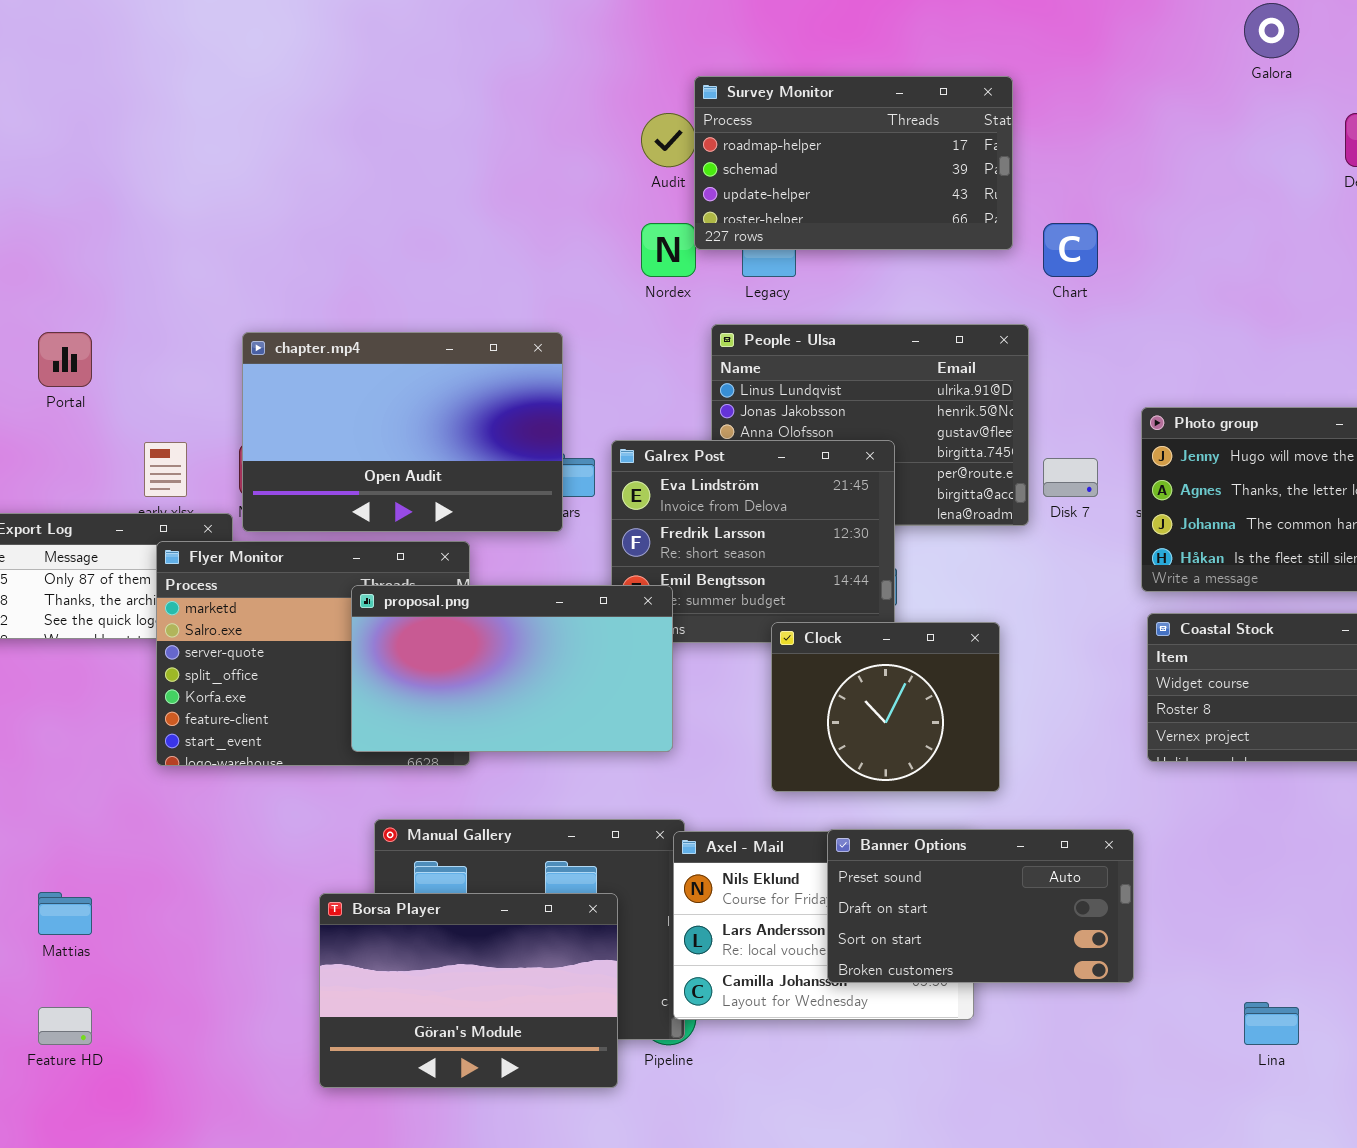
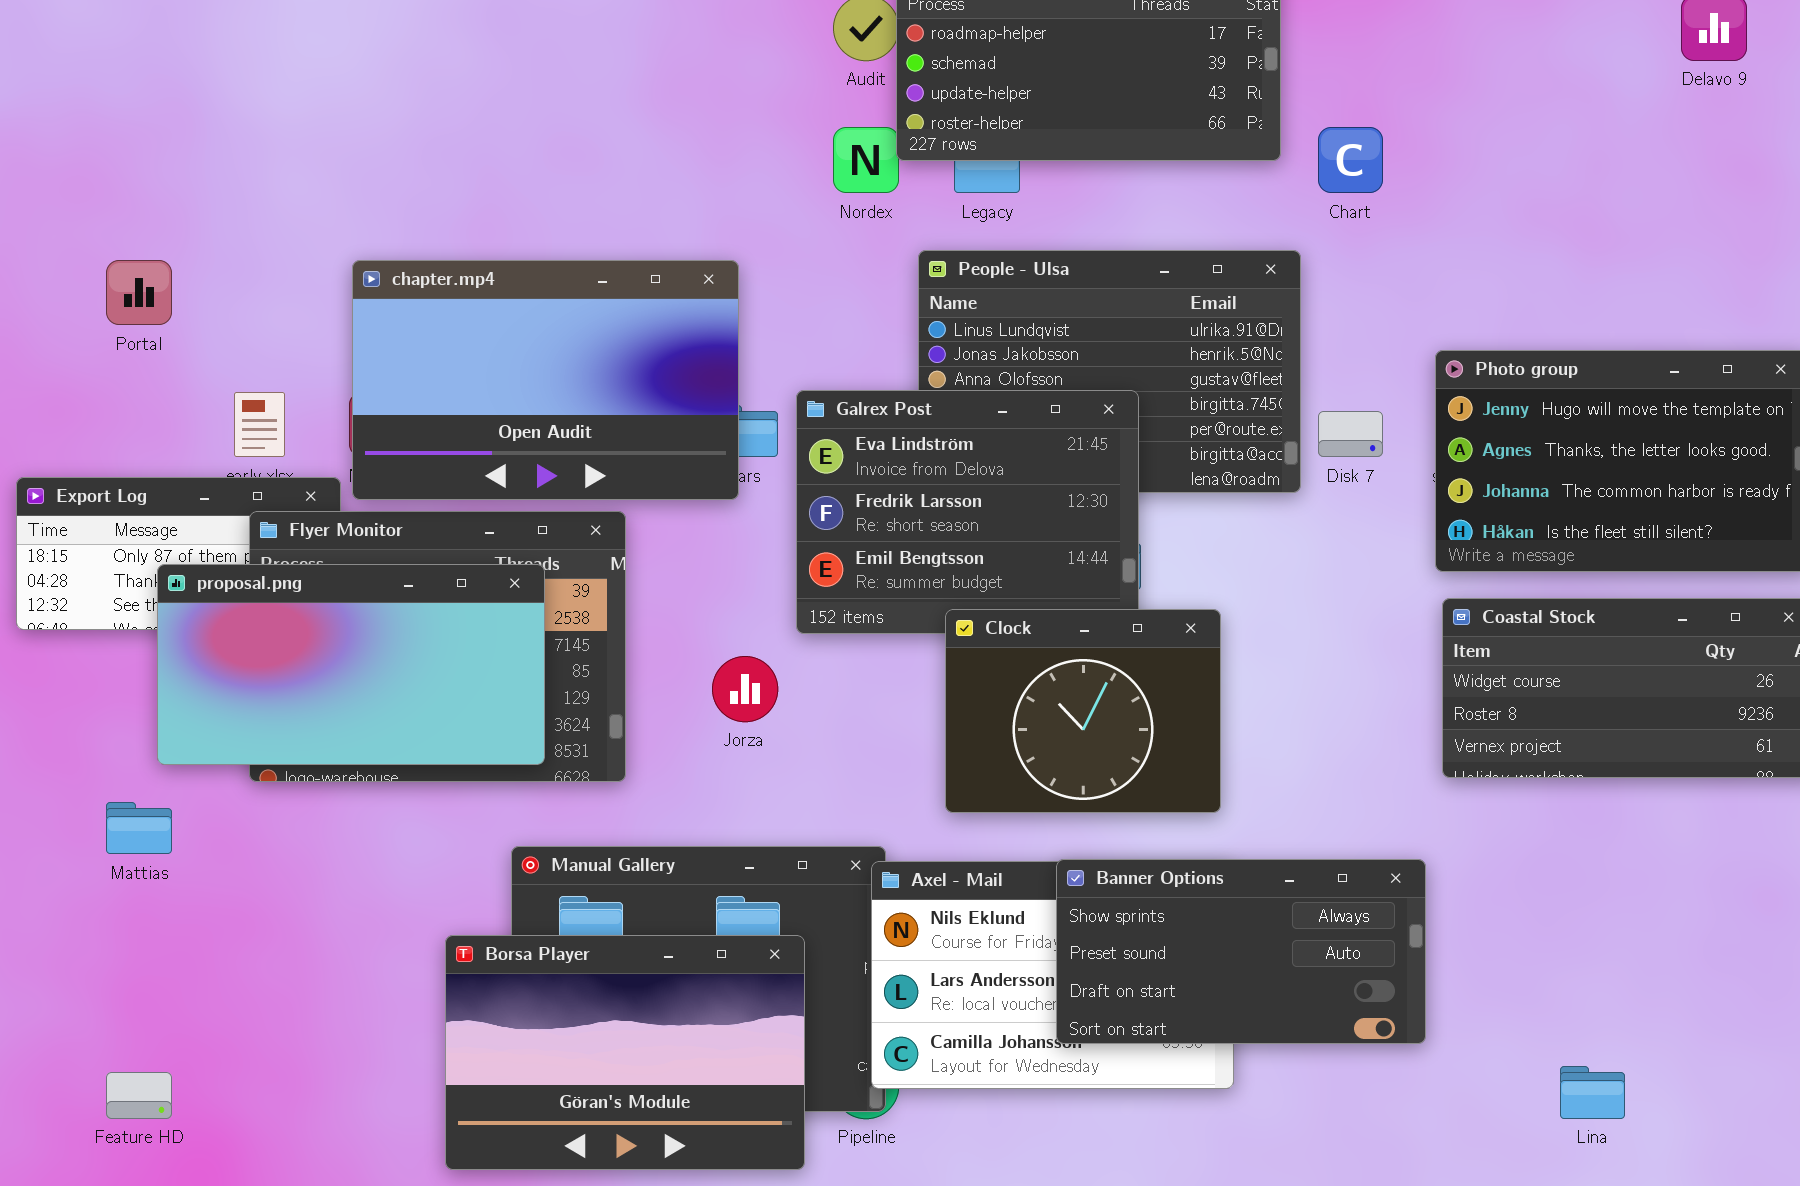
proposal.png: [351,585,673,752] -> [157,564,545,765], moved
Clock: [771,622,1000,792] -> [945,609,1221,813], moved
Banner Options: [827,829,1134,983] -> [1056,859,1426,1044], scrolled up 1 row
Mattias: [38,892,92,935] -> [106,802,172,854], moved

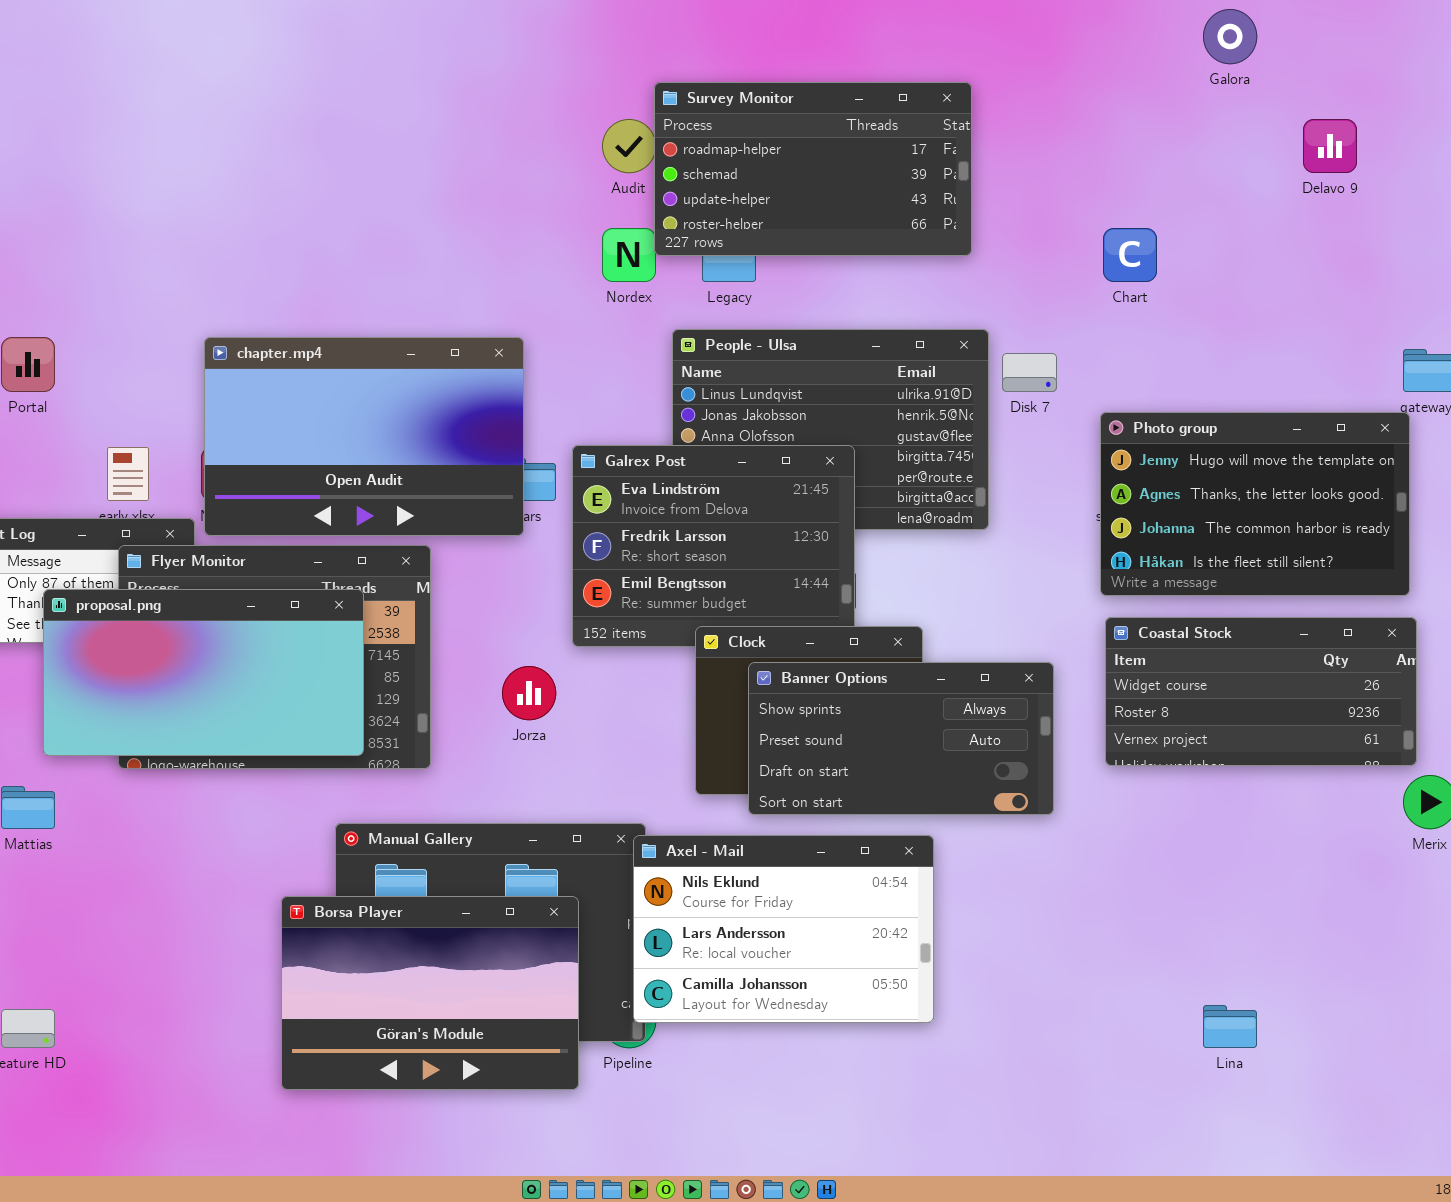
Chart: [1318,127,1383,193] -> [1103,228,1157,282], moved
Disk 7: [1318,411,1383,457] -> [1002,353,1057,392], moved
Banner Options: [1056,859,1426,1044] -> [748,662,1054,815], moved

